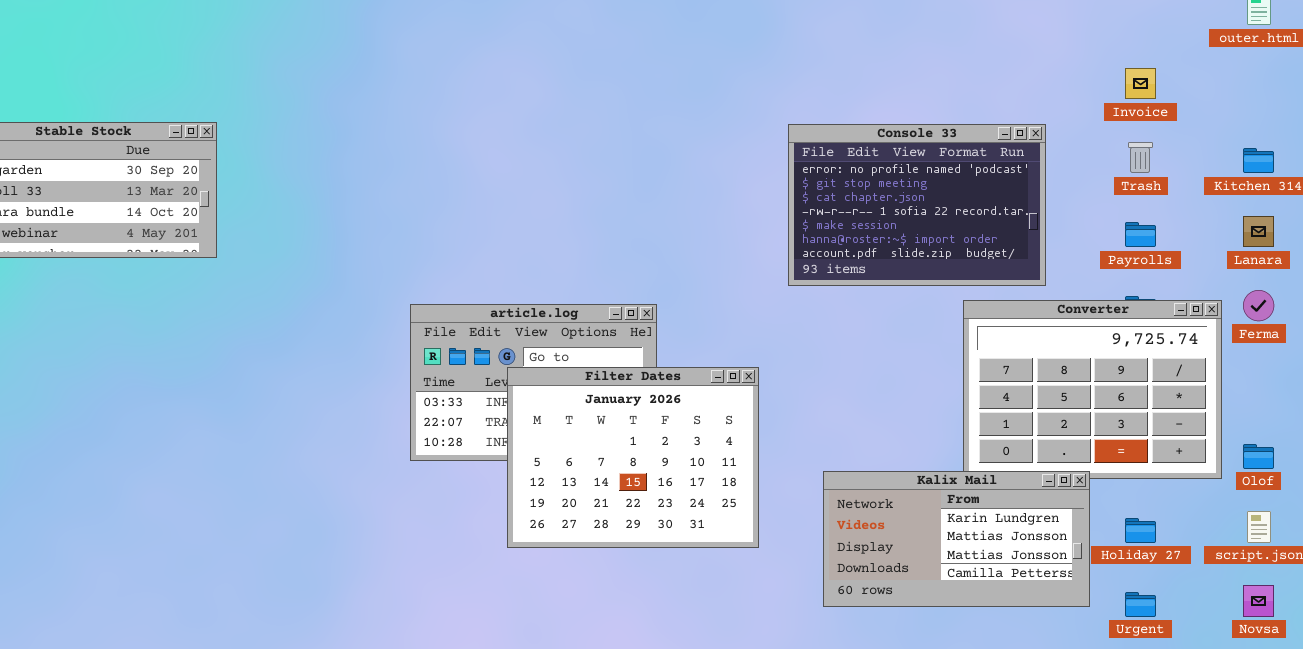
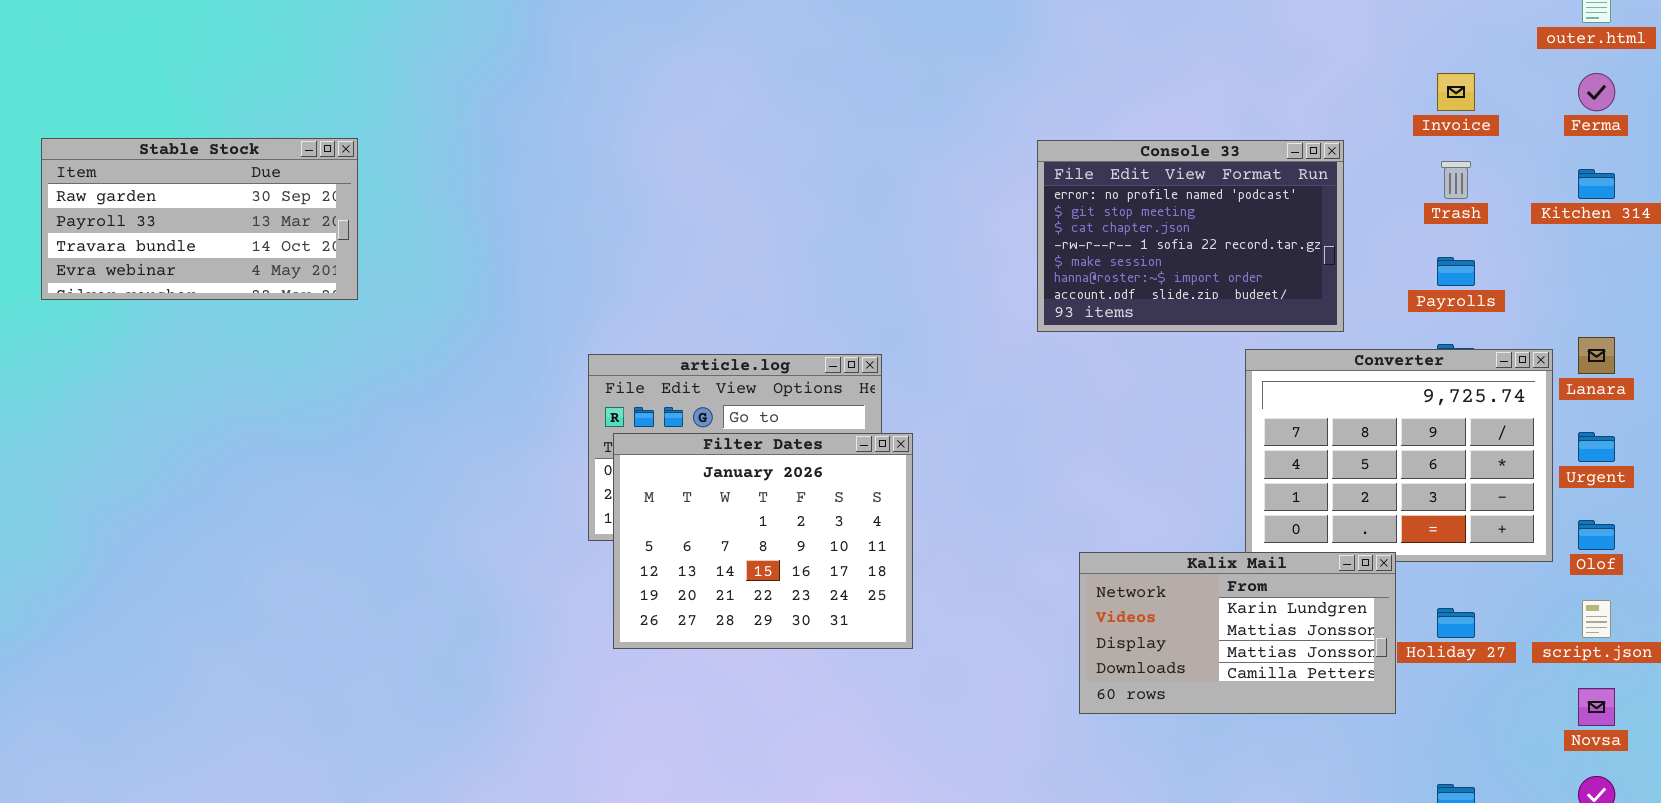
Lanara: [1243,216,1274,247] -> [1578,337,1615,374], moved
Ferma: [1243,290,1274,321] -> [1578,73,1615,111], moved
Filter Dates: [507,367,759,548] -> [613,433,913,649], moved
Urgent: [1125,592,1156,617] -> [1578,432,1615,462], moved

